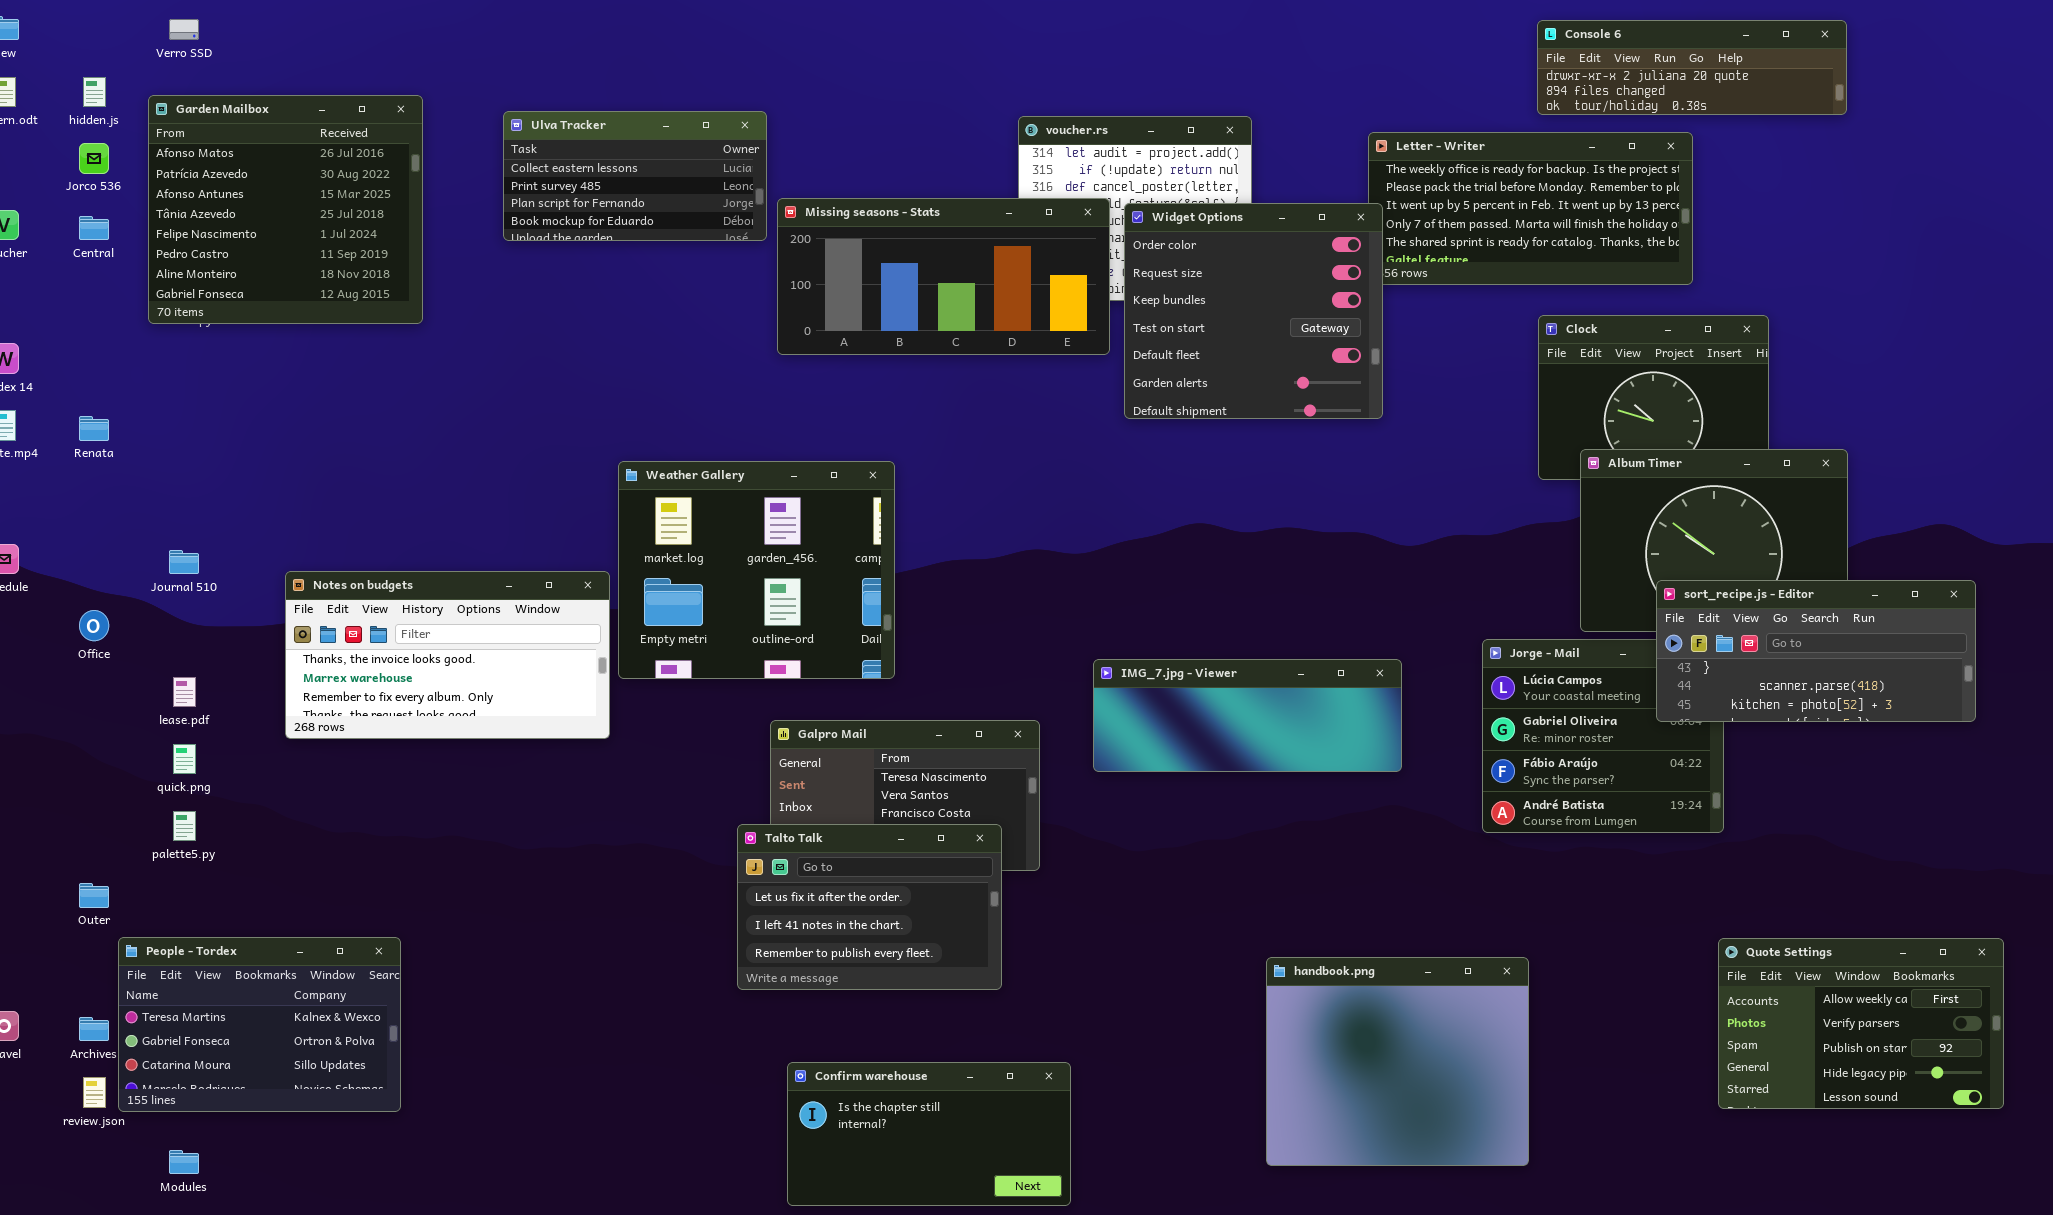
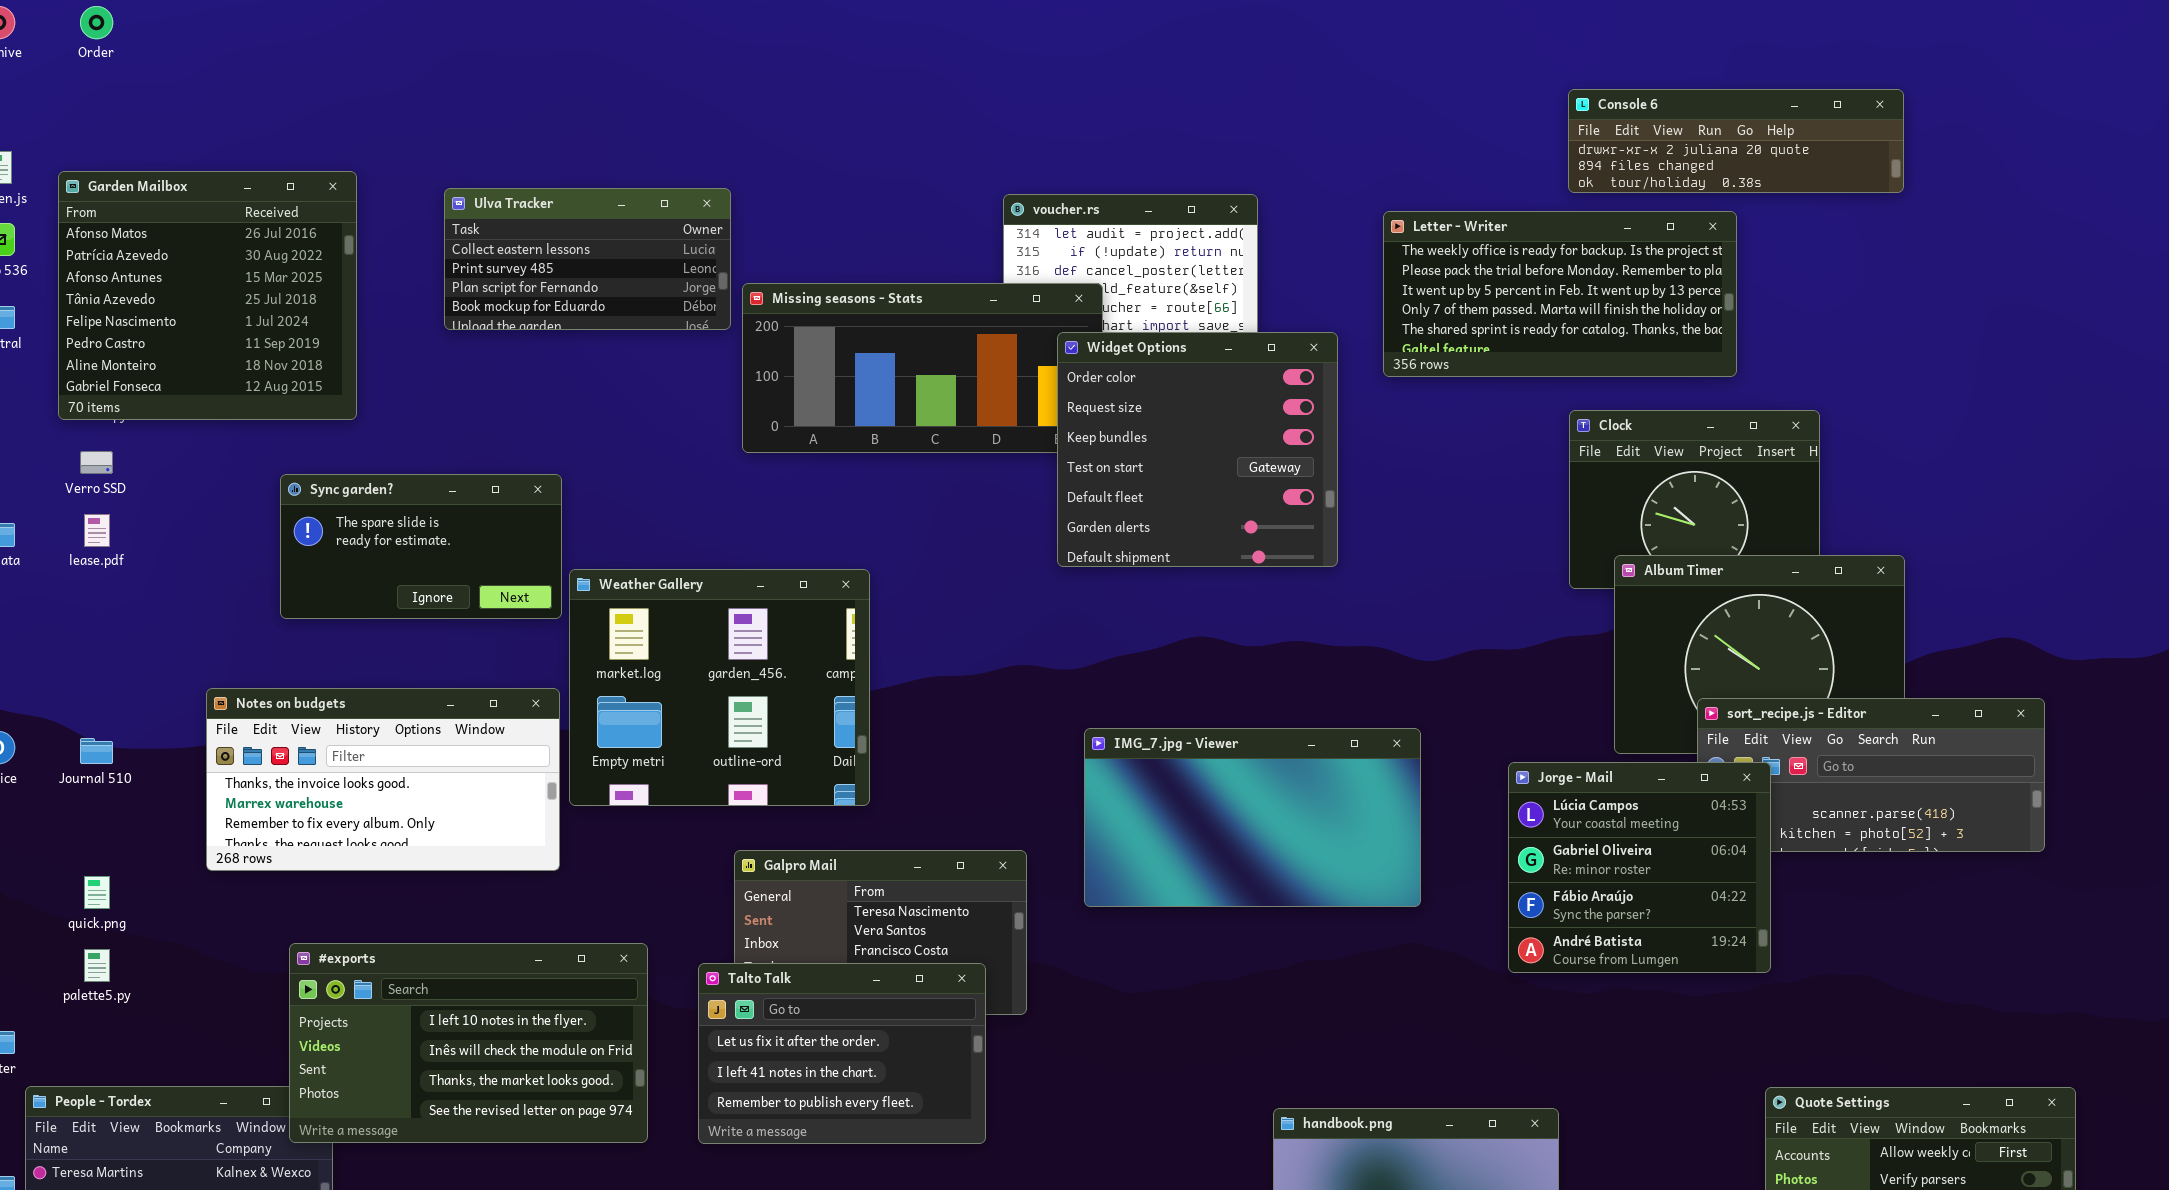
Verro SSD: [169,19,199,40] -> [80,451,113,474], moved
Widget Options: [1124,203,1383,419] -> [1057,332,1338,567], moved
Sync garden?: none -> [280,474,562,619], opened
Journal 510: [169,550,199,574] -> [80,738,113,764], moved
Jorge - Mail: [1482,639,1724,833] -> [1508,762,1771,973], raised
IMG_7.jpg - Viewer: [1093,659,1402,772] -> [1084,728,1421,907], resized
lease.pdf: [173,677,196,707] -> [84,514,110,547], moved
#exports: none -> [289,943,648,1143], opened

